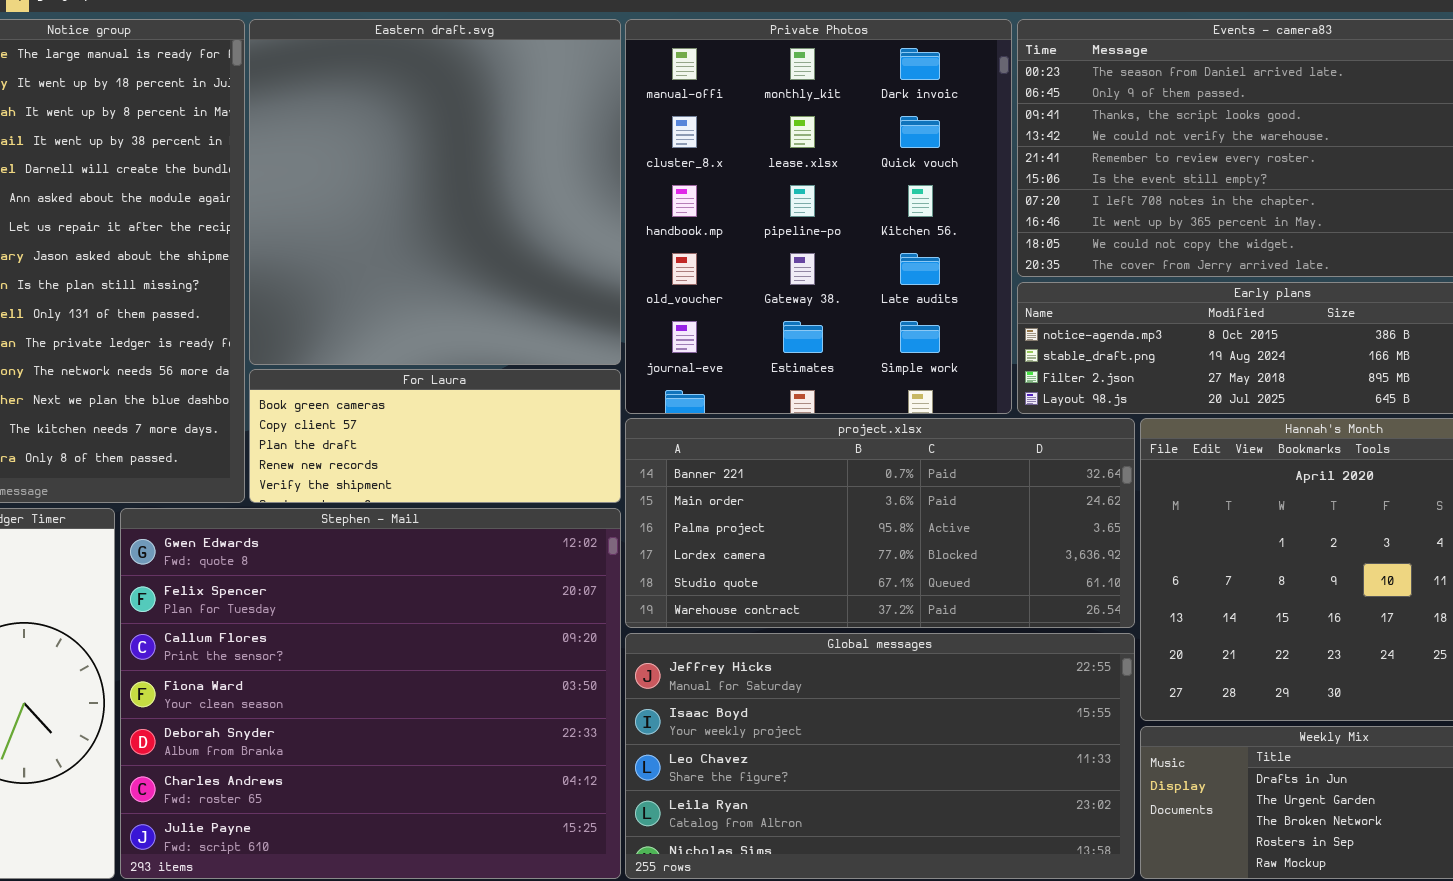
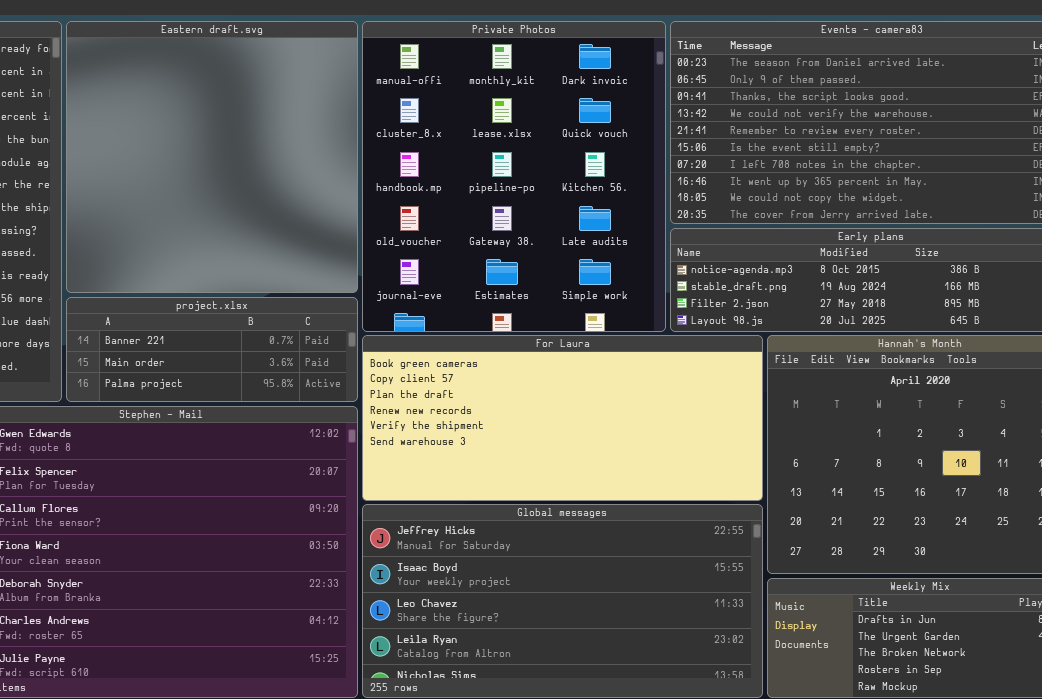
For Laura: [249,369,621,503] -> [362,335,763,501], moved, resized
project.xlsx: [625,418,1135,628] -> [66,297,358,402], moved, resized

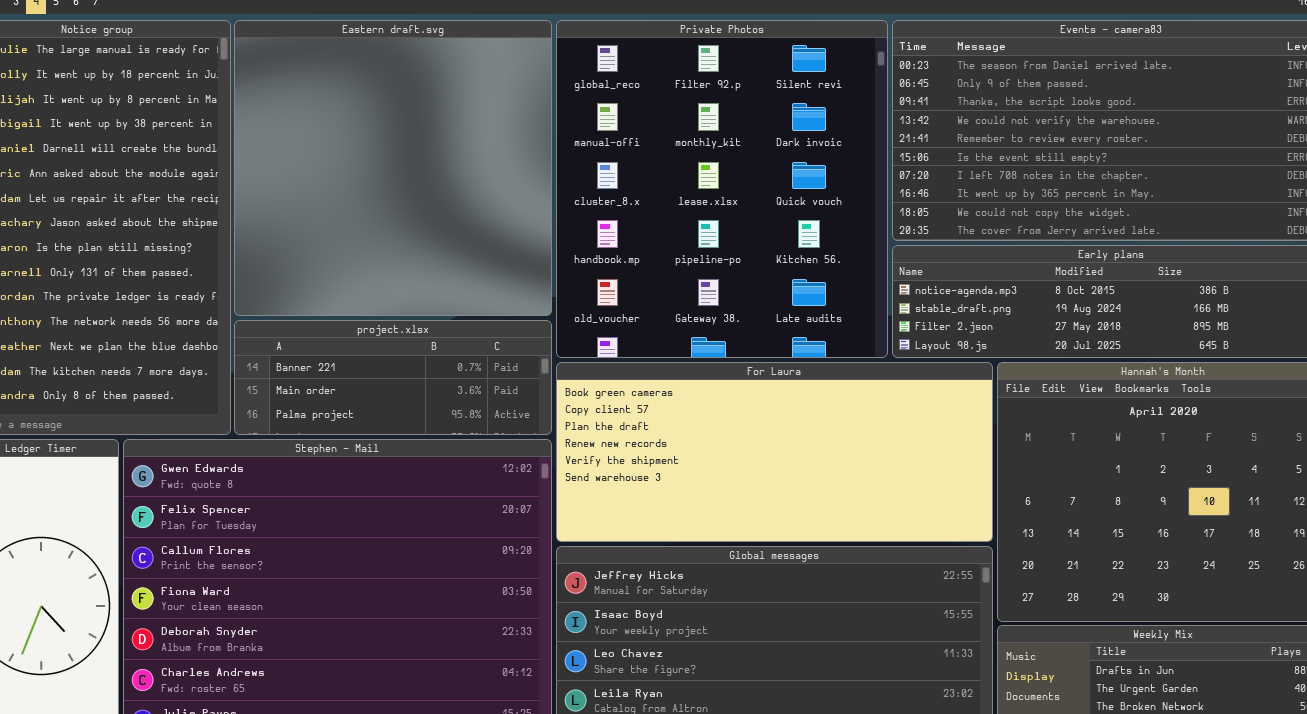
Private Photos: [362,21,666,332] -> [556,20,888,358], scrolled up 1 row

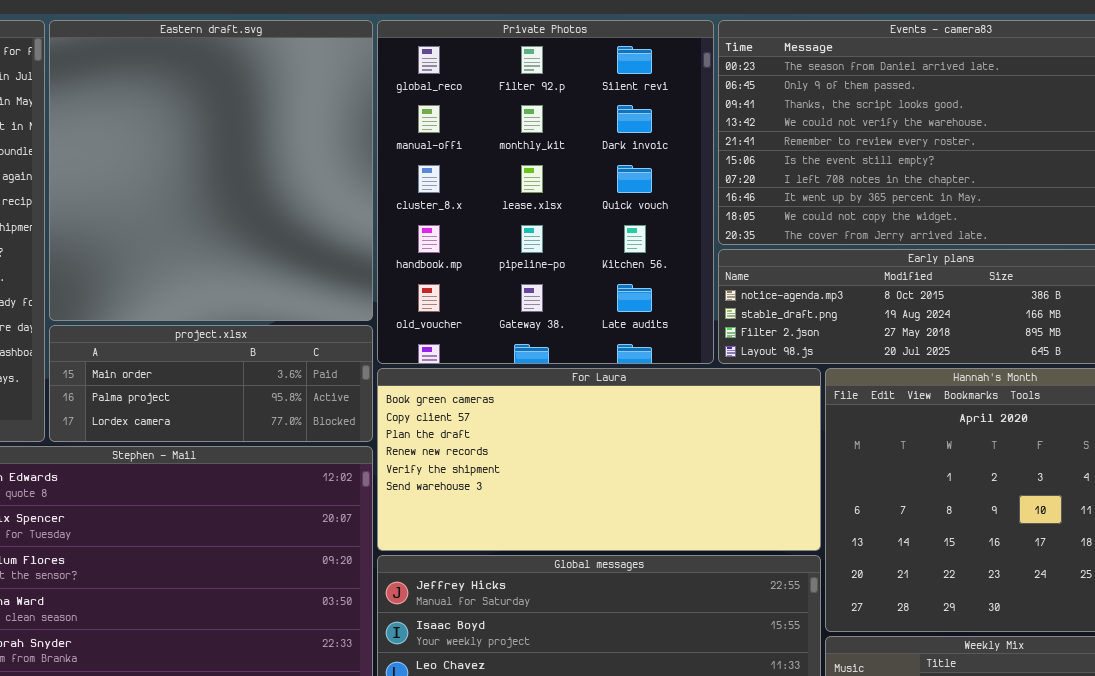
project.xlsx: [234,320,552,435] -> [49,325,373,442], scrolled down 1 row

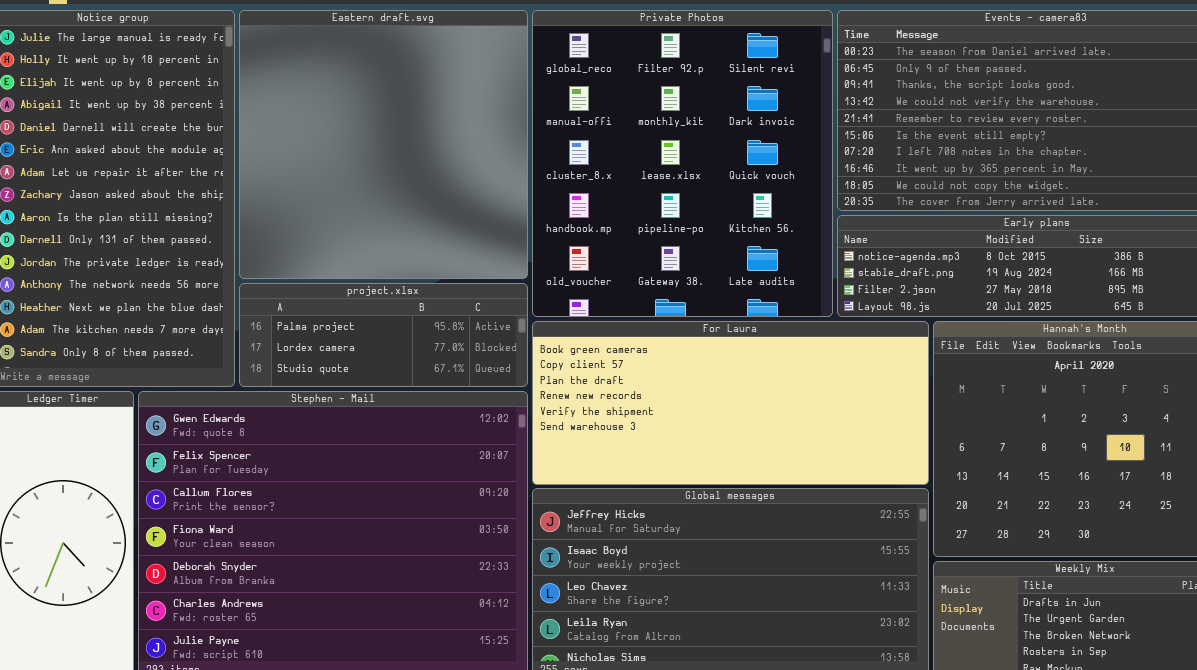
project.xlsx: [49,325,373,442] -> [239,283,528,387], scrolled down 1 row

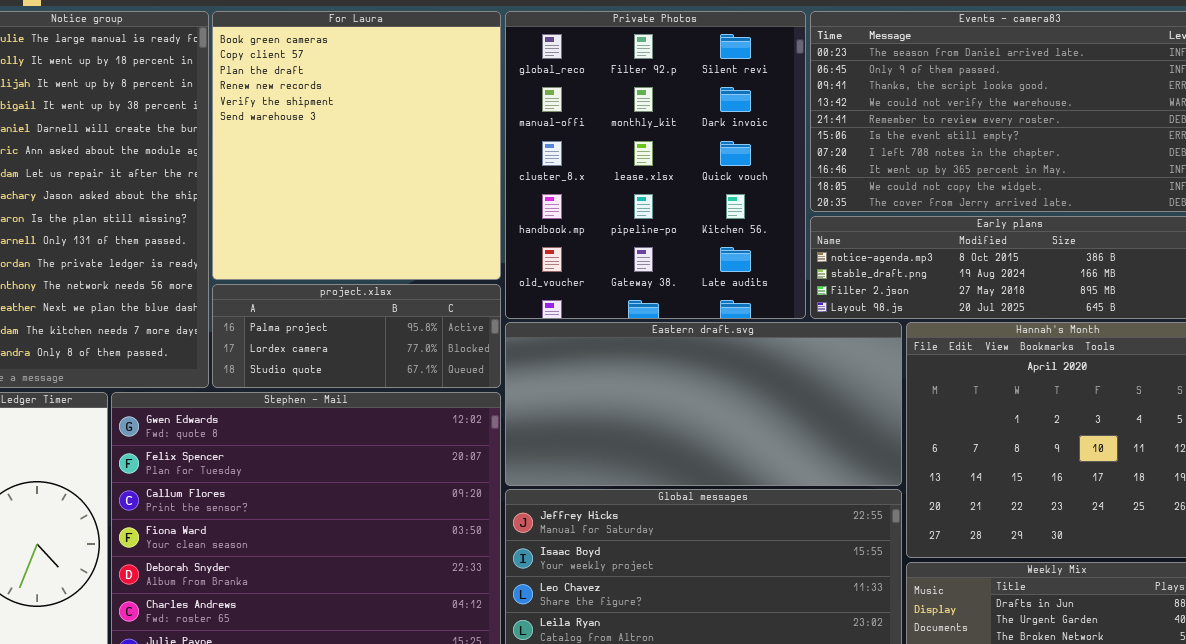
Eastern draft.svg: [239,10,528,279] -> [505,322,902,486], moved, resized
For Laura: [532,321,929,485] -> [212,11,501,280], moved, resized

